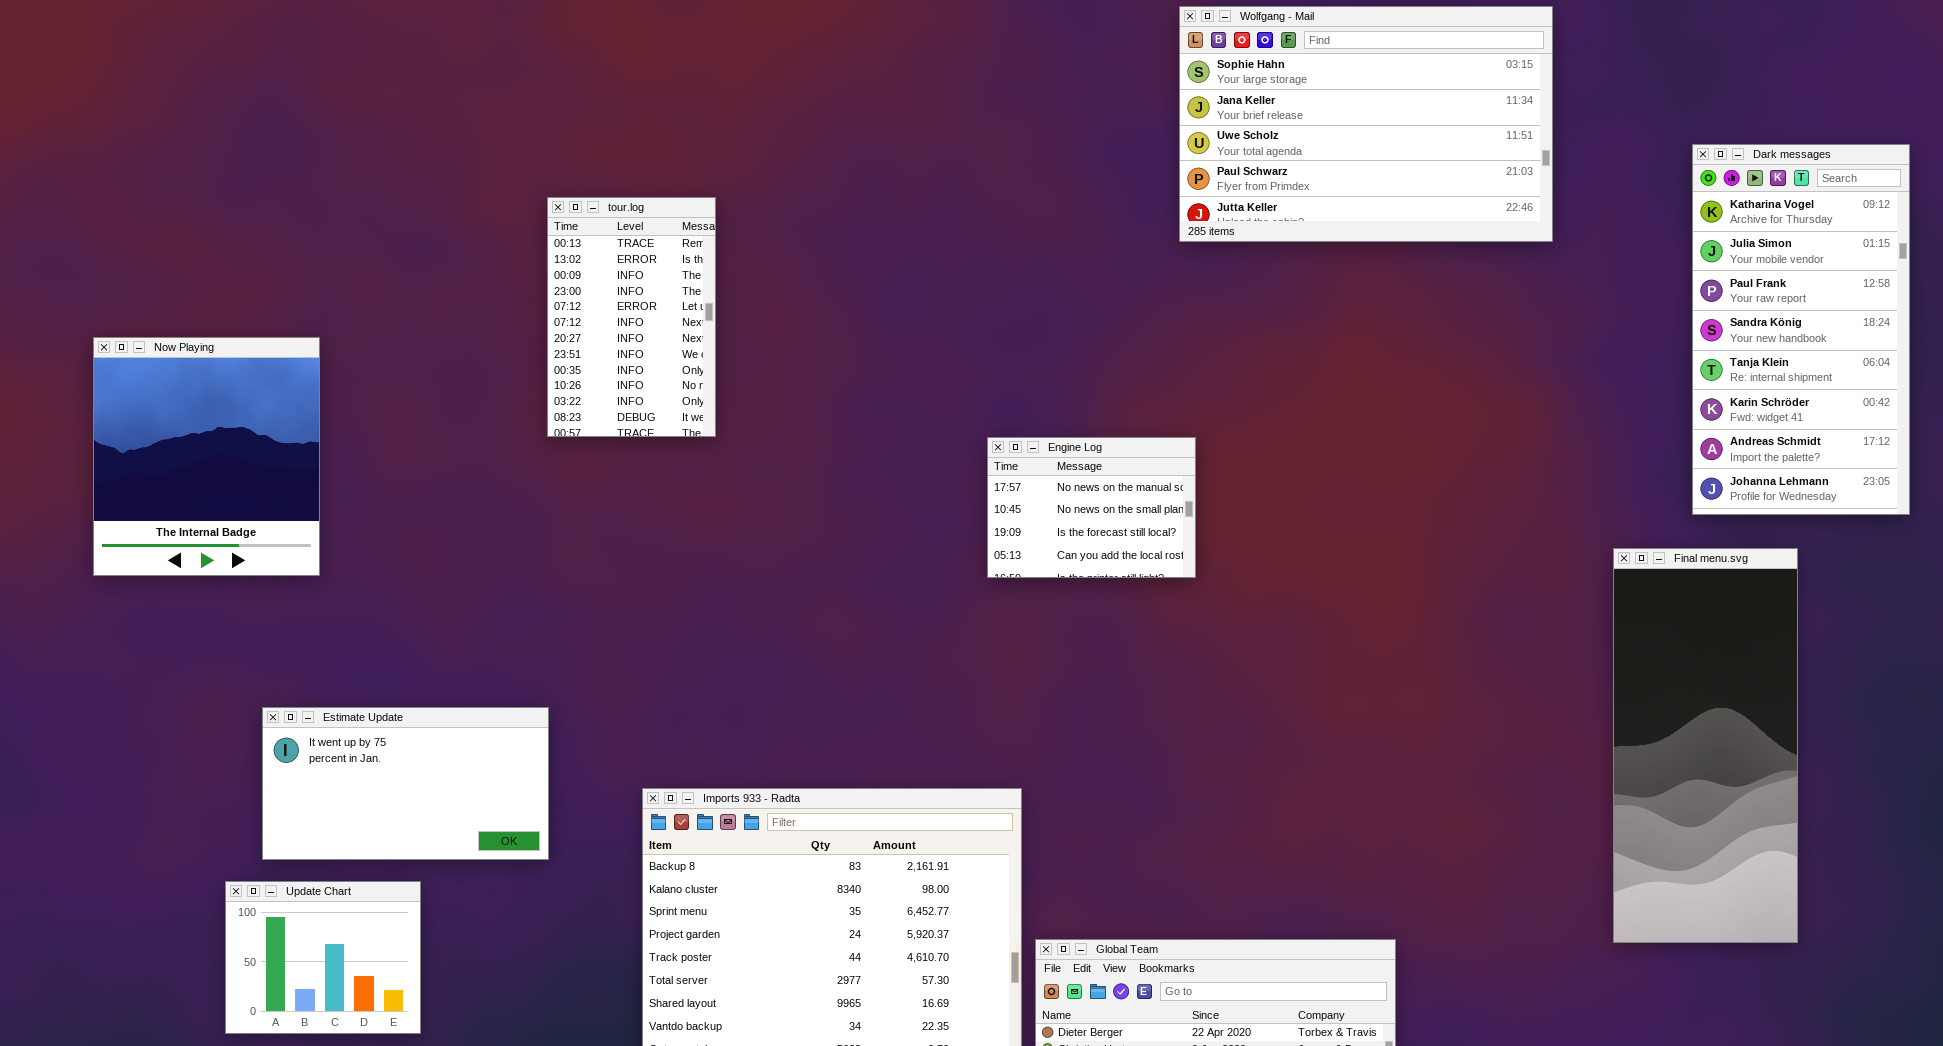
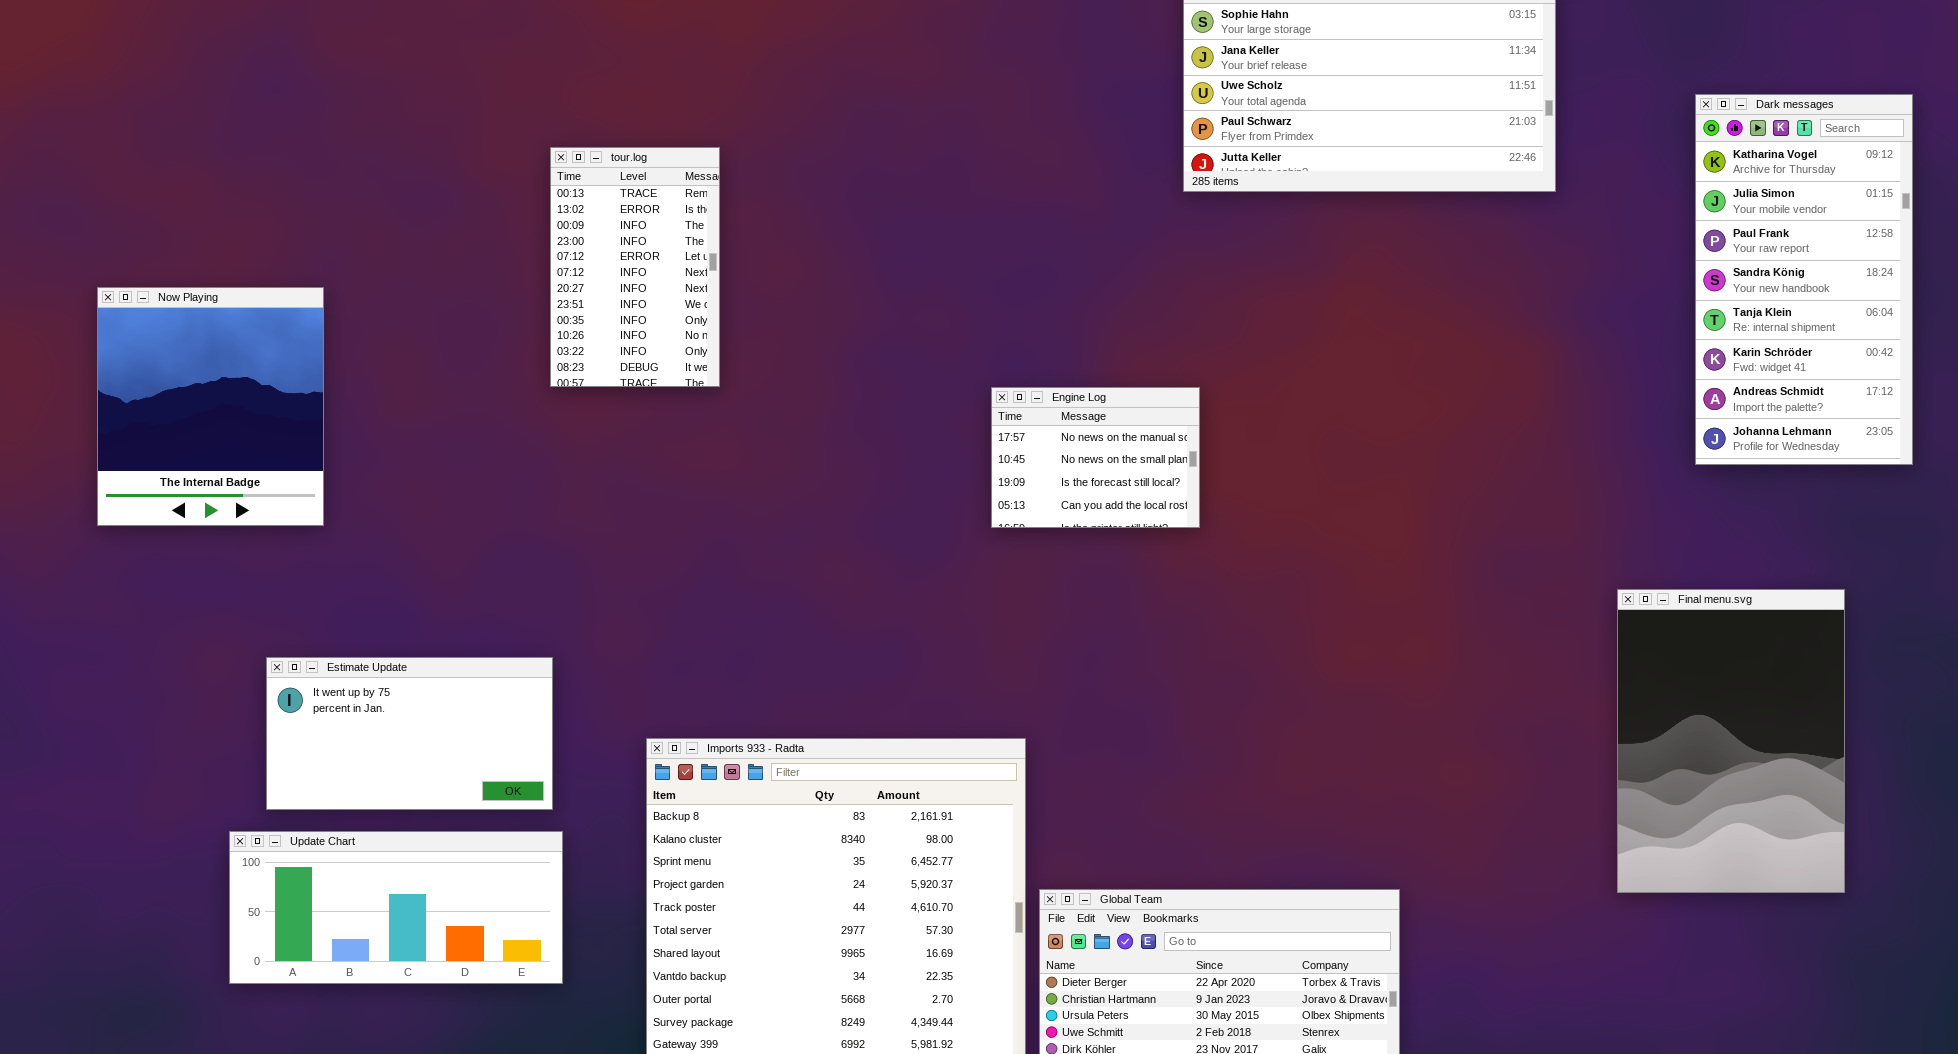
Final menu.svg: [1613,548,1798,943] -> [1617,589,1845,893], resized
Update Chart: [225,881,421,1034] -> [229,831,563,984], resized

